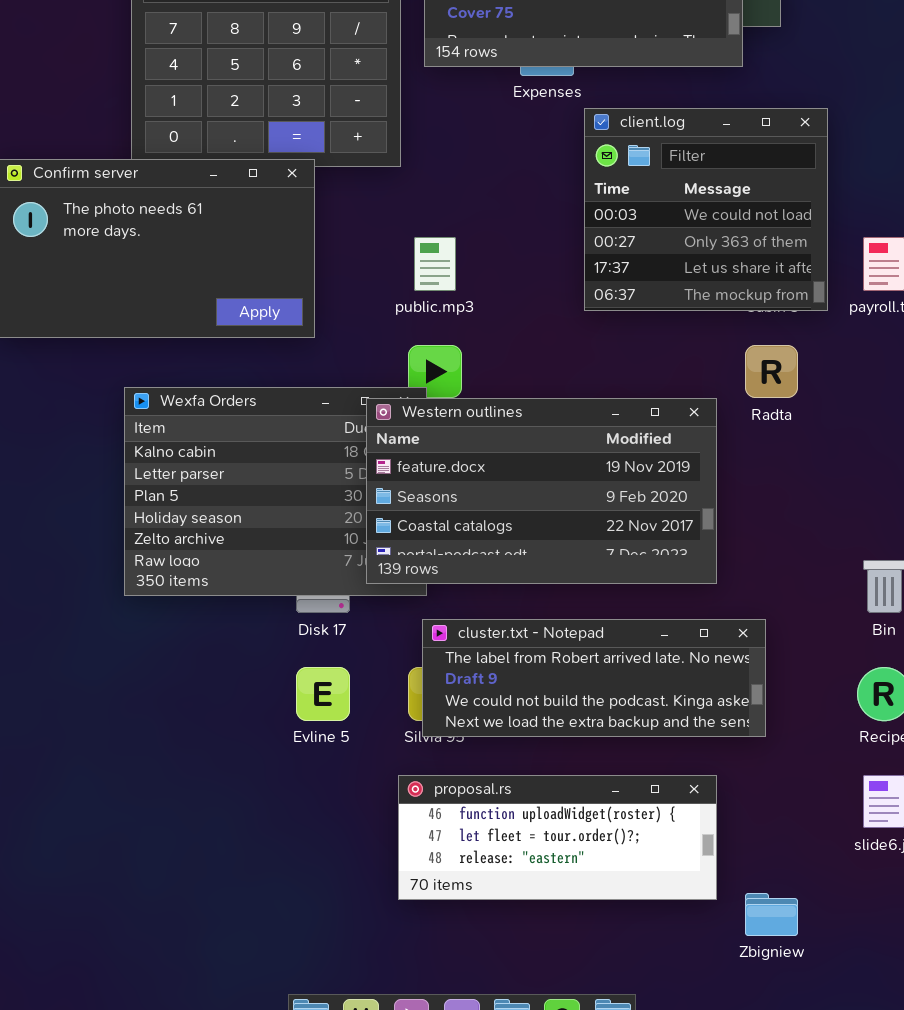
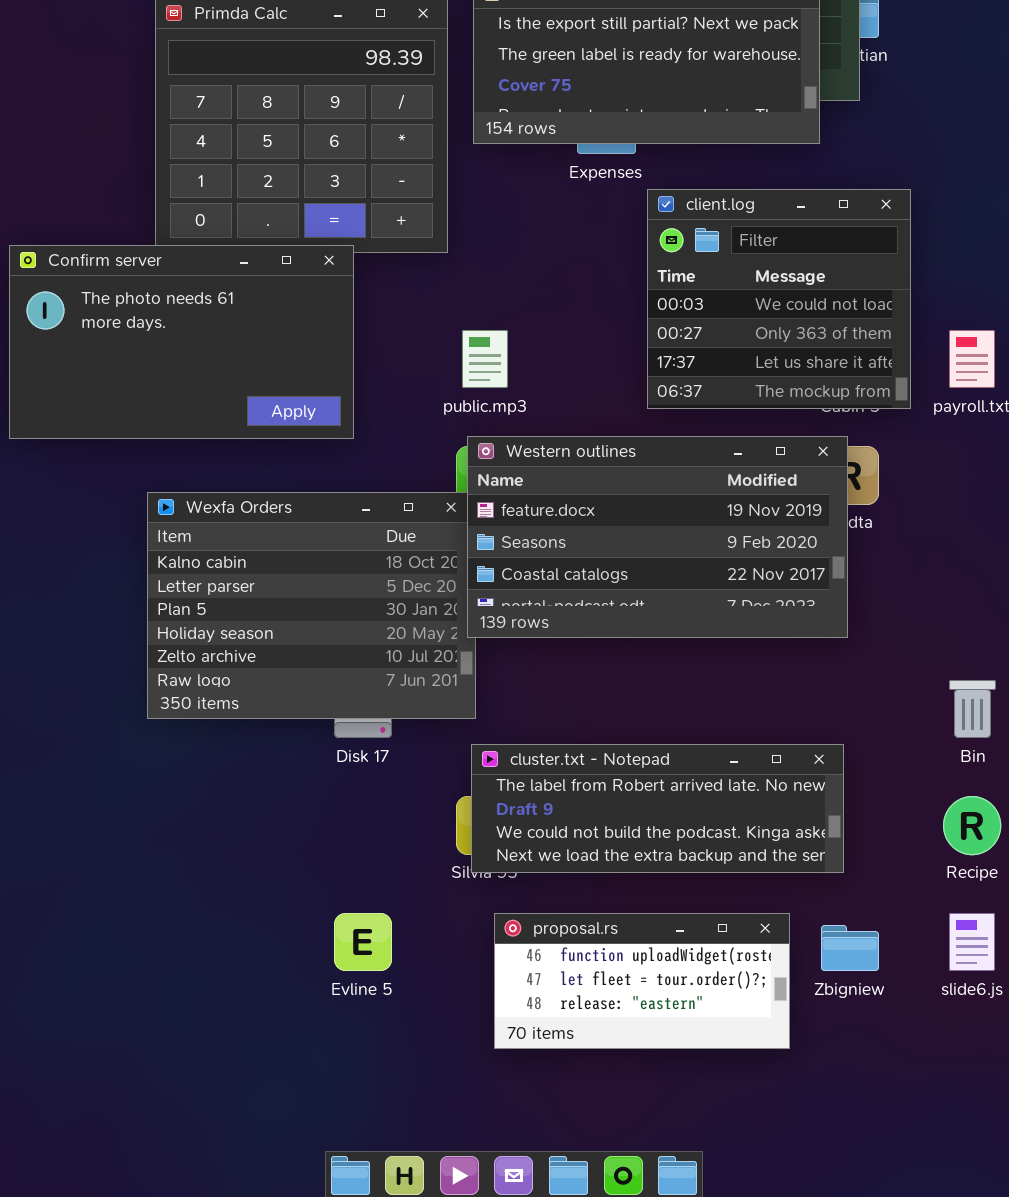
Western outlines: [366,398,717,584] -> [467,436,848,638], moved
Evline 5: [296,667,350,721] -> [334,913,392,971], moved
proposal.rs: [398,775,717,900] -> [494,913,790,1049], resized
Zbigniew: [745,893,798,936] -> [821,925,879,971], moved

